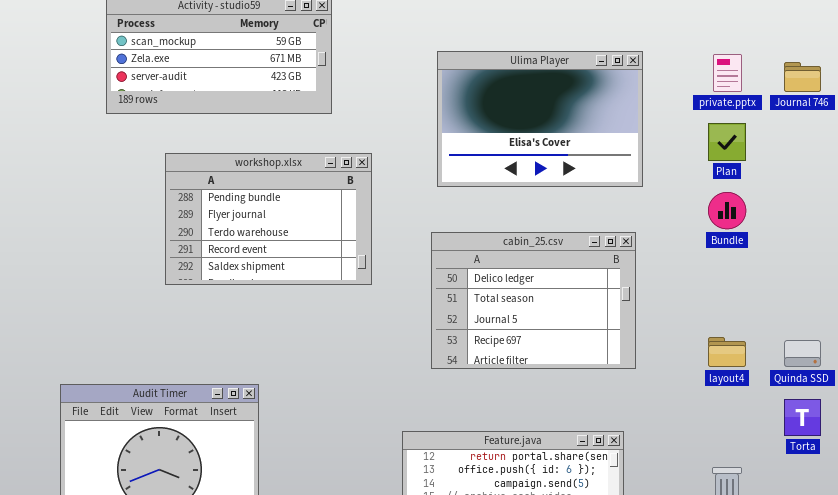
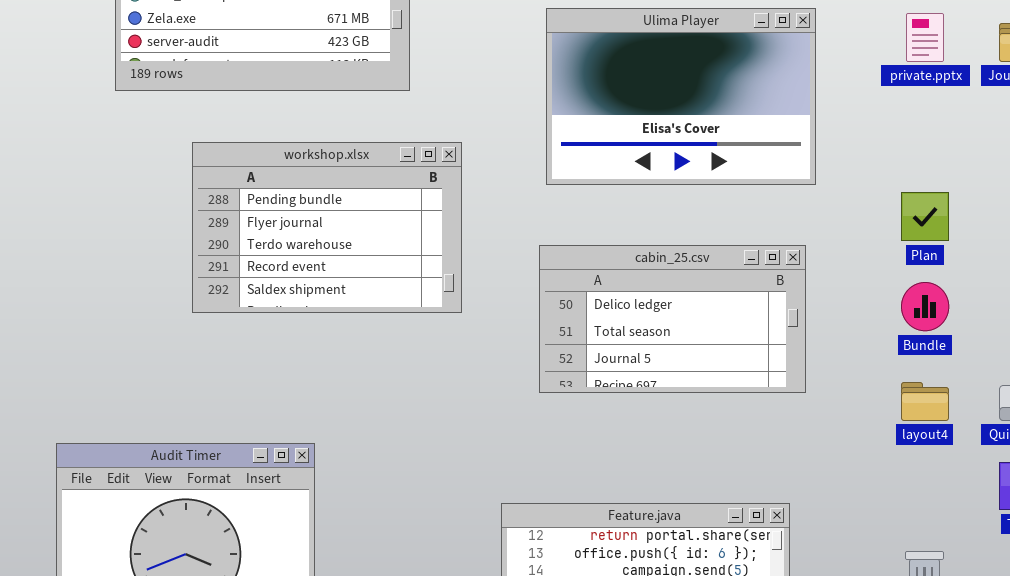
Plan: [708,123,746,161] -> [901,192,949,241], moved
Bundle: [708,192,746,229] -> [901,282,949,331], moved
cabin_25.csv: [431,232,636,369] -> [539,245,806,393], resized

